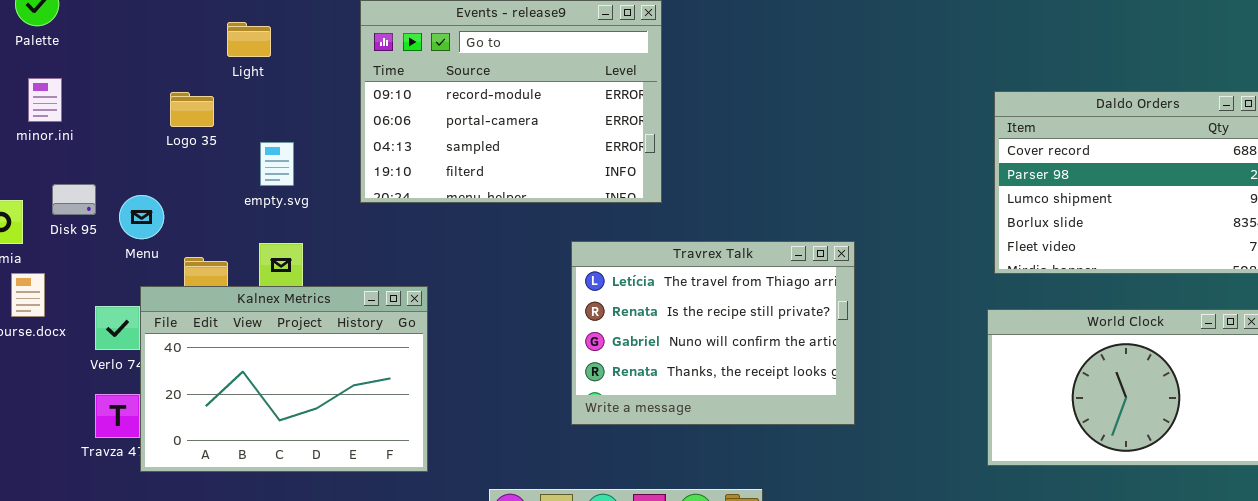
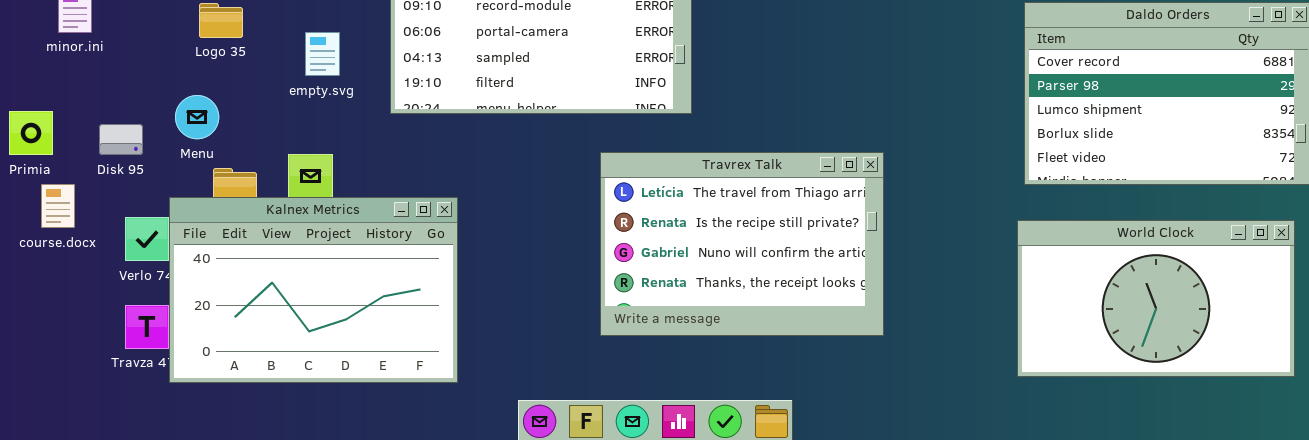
empty.svg: [260,142,294,186] -> [305,32,340,76], moved
Disk 95: [52,184,96,215] -> [99,124,143,155], moved
Menu: [119,195,164,239] -> [175,95,219,139], moved

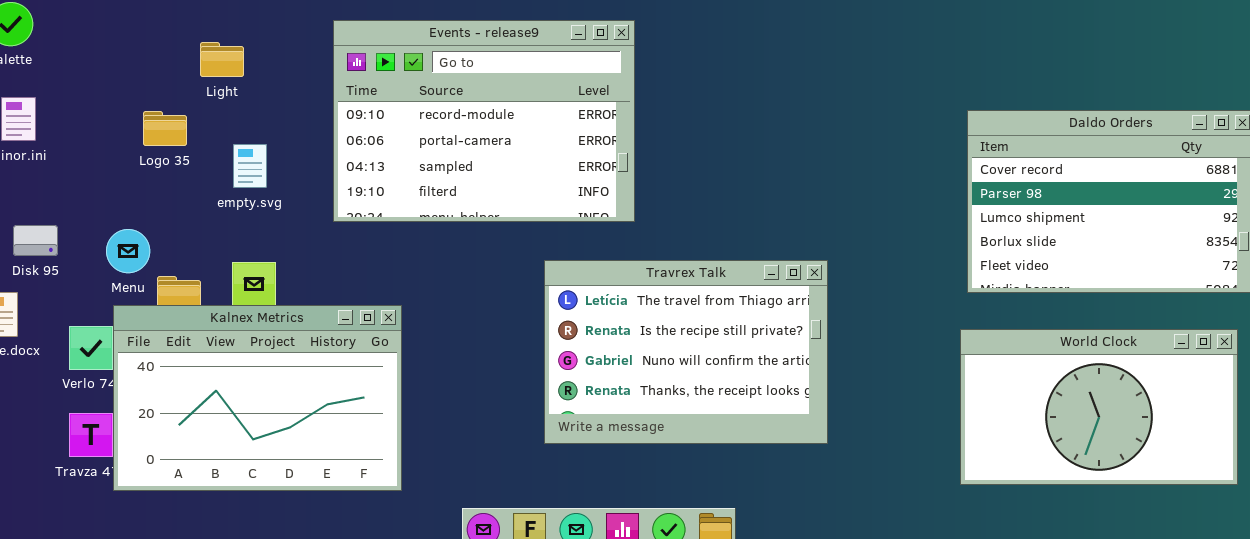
empty.svg: [305,32,340,76] -> [233,144,267,188], moved
Menu: [175,95,219,139] -> [106,229,150,273], moved
Disk 95: [99,124,143,155] -> [13,225,58,256], moved

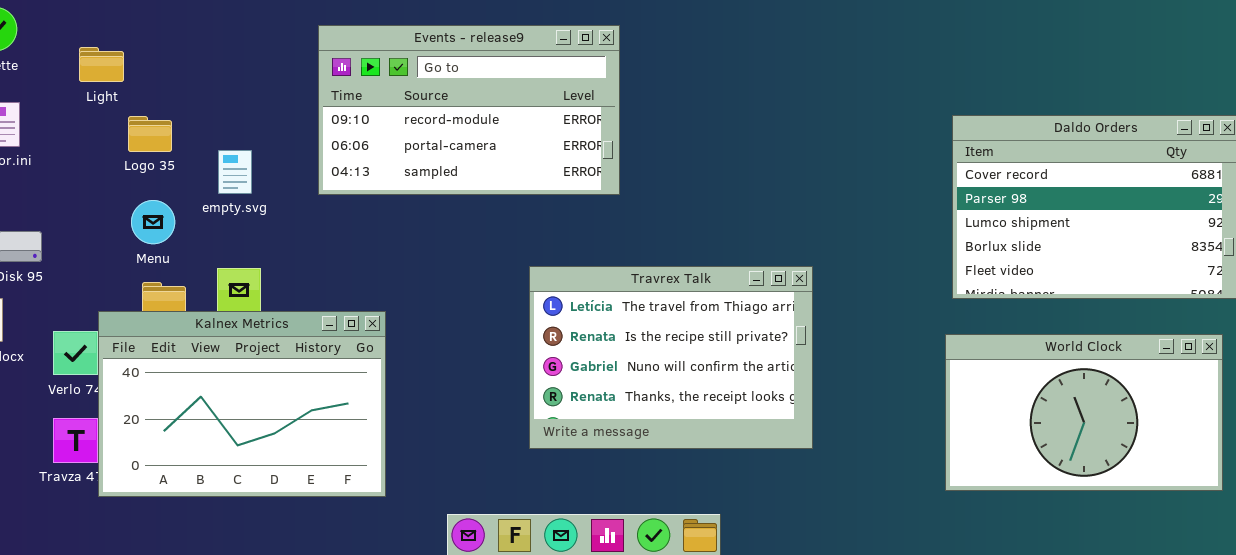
Events - release9: [333,20,635,222] -> [318,25,620,195], resized
Light: [200,42,244,77] -> [79,47,124,82], moved
Menu: [106,229,150,273] -> [131,200,175,244], moved

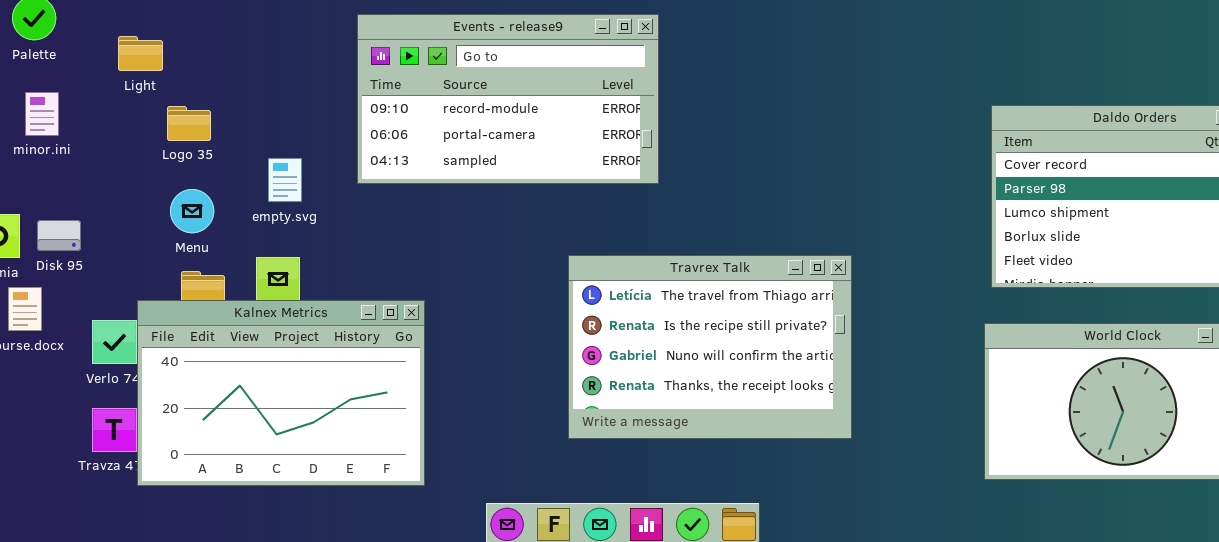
empty.svg: [218,150,252,194] -> [268,158,302,202], moved

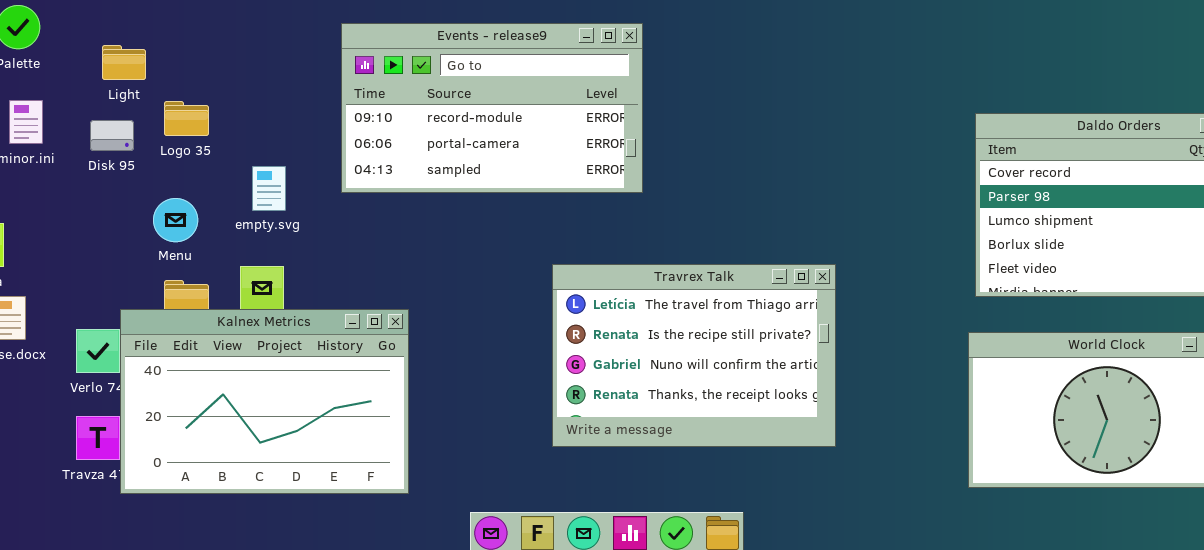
Logo 35: [167,106,211,141] -> [164,101,209,136], moved
Disk 95: [37,220,81,251] -> [90,120,134,151], moved

